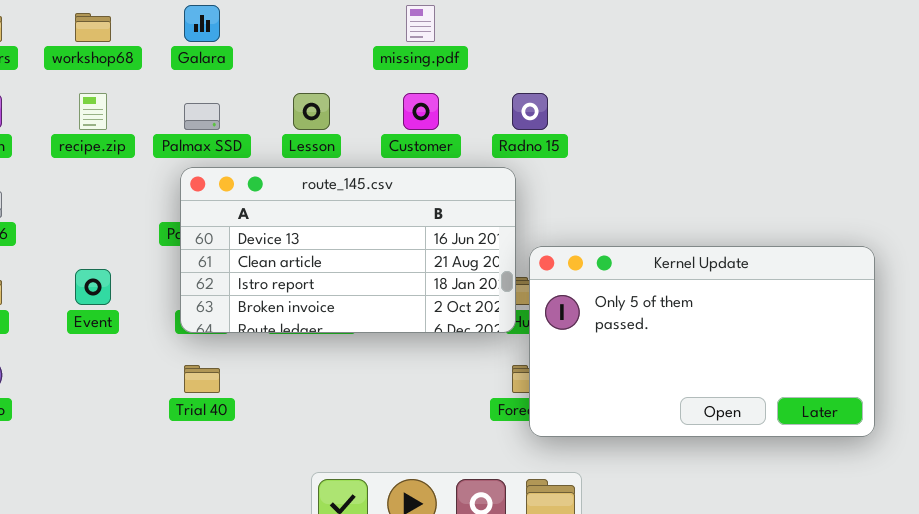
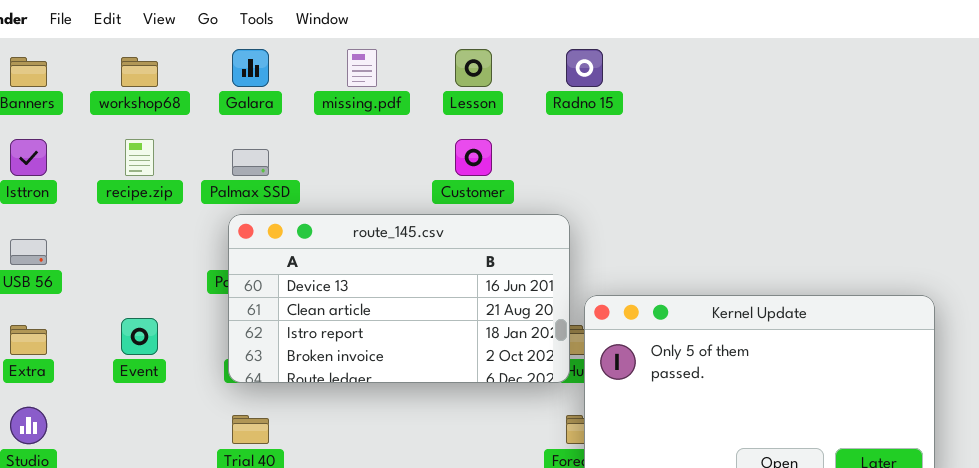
missing.pdf: [406,5,435,42] -> [347,49,377,87], moved
Lesson: [293,93,330,130] -> [455,49,492,87], moved
Radno 15: [512,93,548,130] -> [566,49,603,87], moved

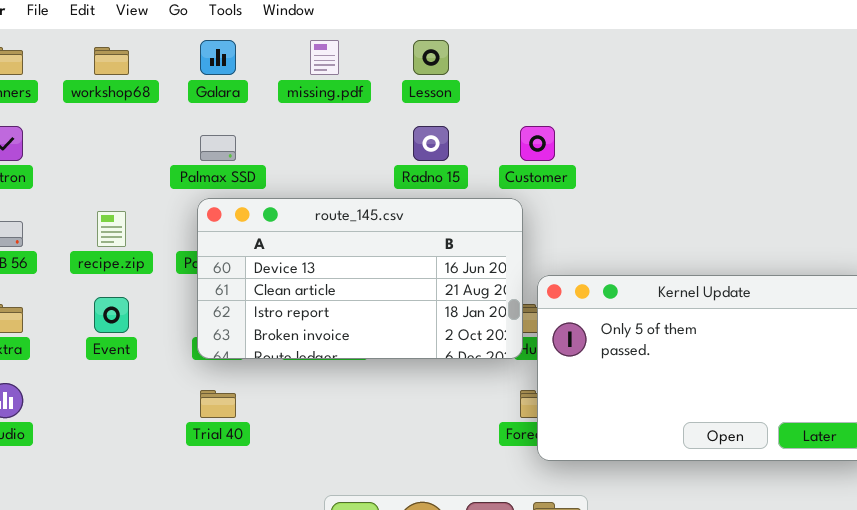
Radno 15: [566,49,603,87] -> [413,126,449,161], moved
recipe.zip: [125,139,154,176] -> [97,211,126,247], moved
Customer: [455,139,492,176] -> [520,126,555,161], moved

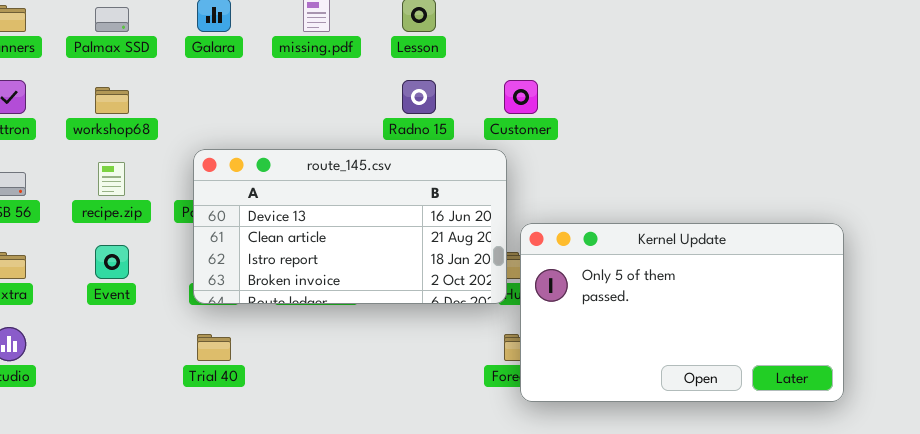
workshop68: [94,47,129,75] -> [95,87,129,114], moved
Palmax SSD: [200,135,236,161] -> [95,7,129,32], moved

